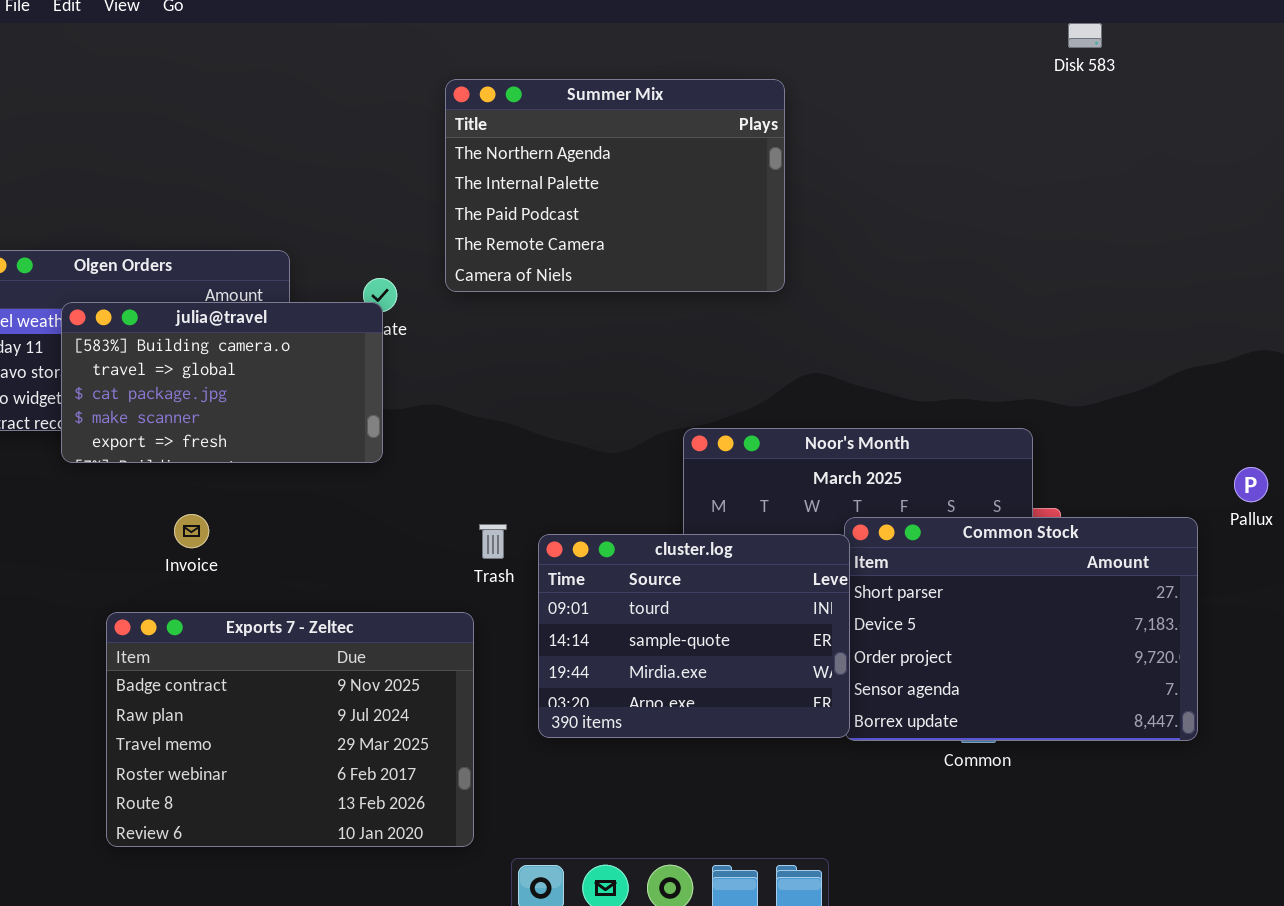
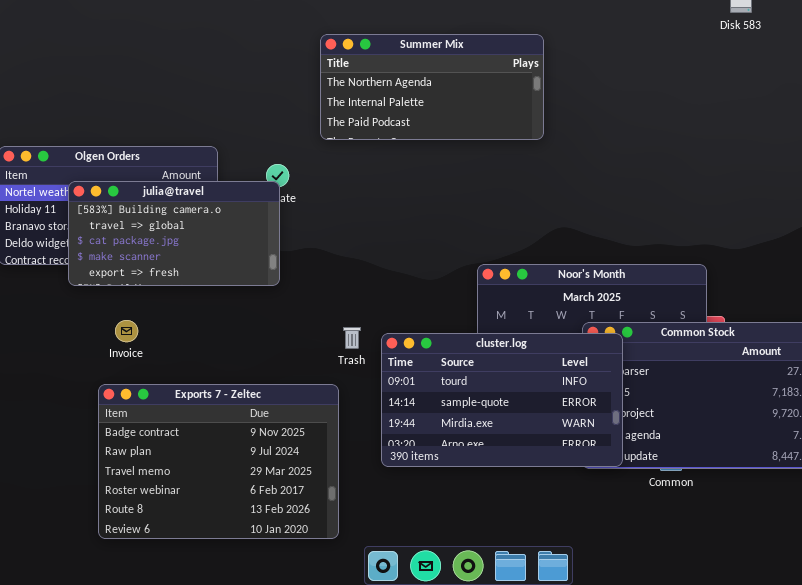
Summer Mix: [445,79,785,292] -> [320,34,544,140], resized
Invoice: [174,514,209,548] -> [115,320,138,342], moved
cluster.log: [538,534,850,738] -> [381,333,623,467], resized

